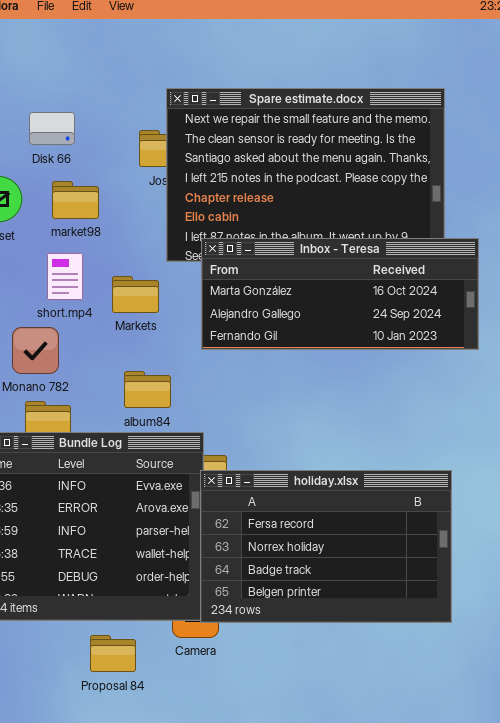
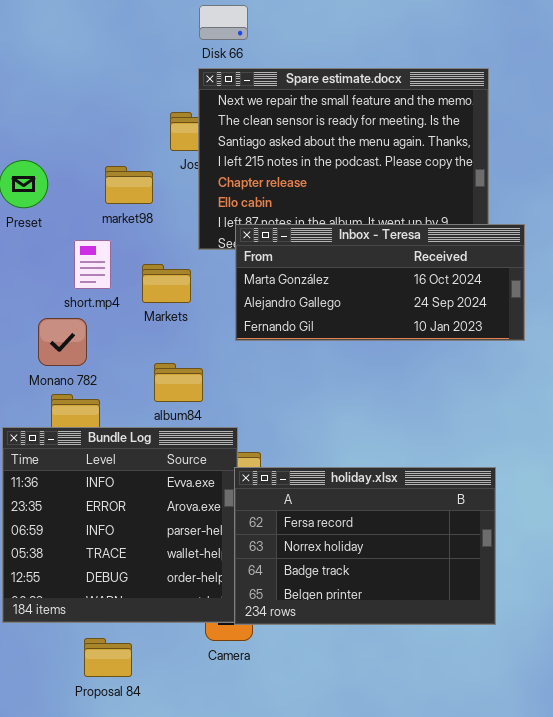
Disk 66: [29,112,75,145] -> [199,5,248,40], moved
market98: [52,181,99,219] -> [105,166,153,204], moved
Proposal 84: [90,635,136,672] -> [84,638,132,677], moved

